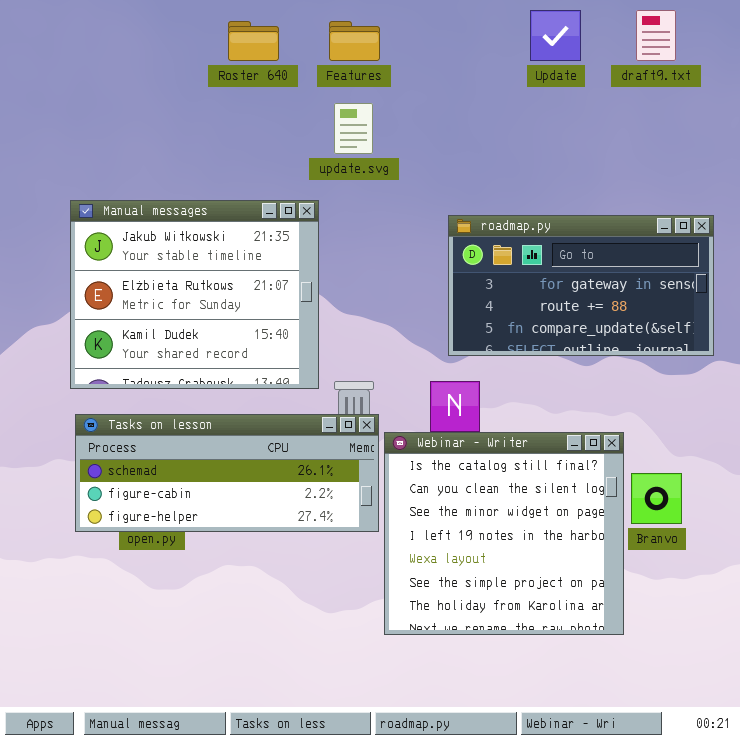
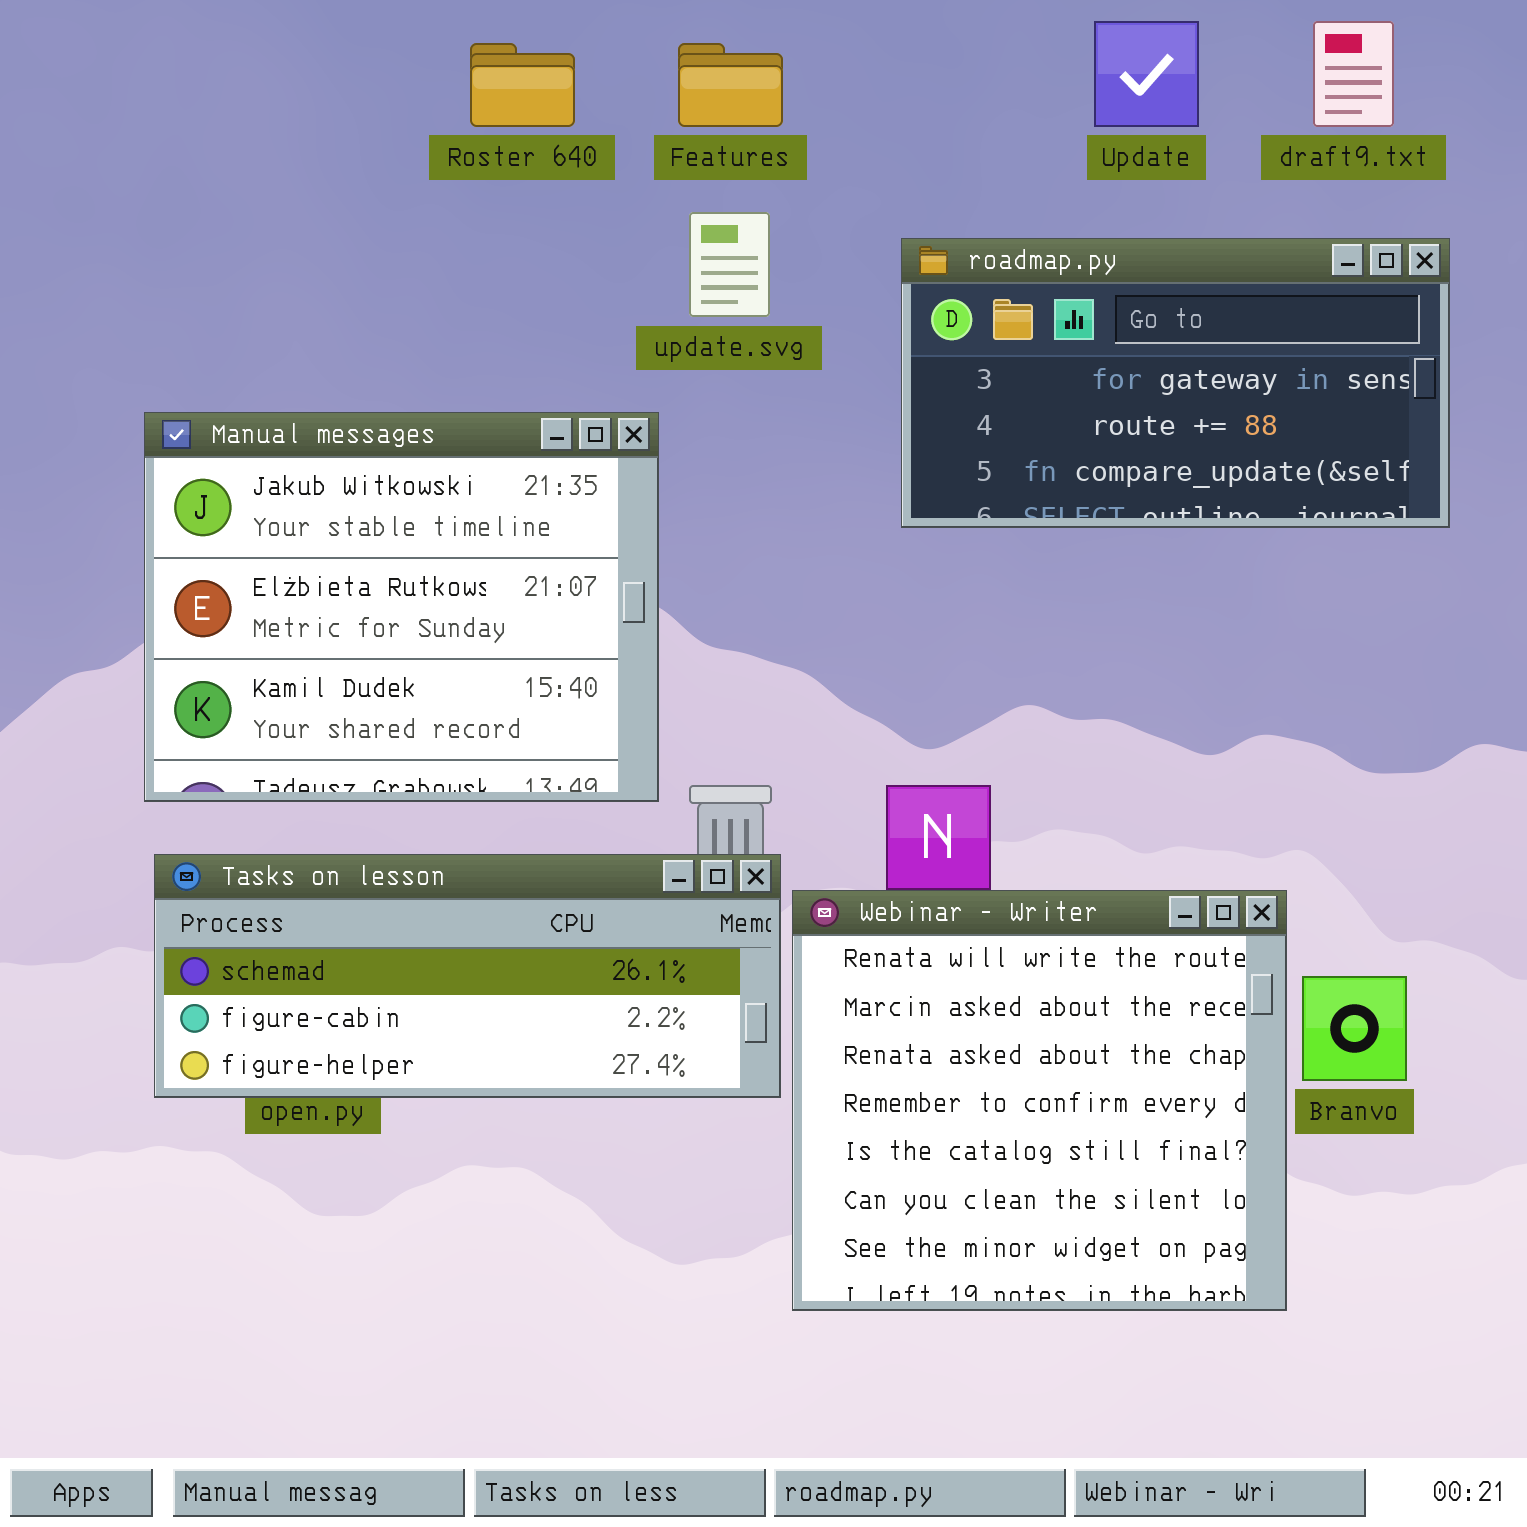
roadmap.py: [448,215,714,356] -> [901,238,1450,528], moved
Webinar - Writer: [384,432,624,635] -> [792,890,1287,1311], scrolled up 4 rows

